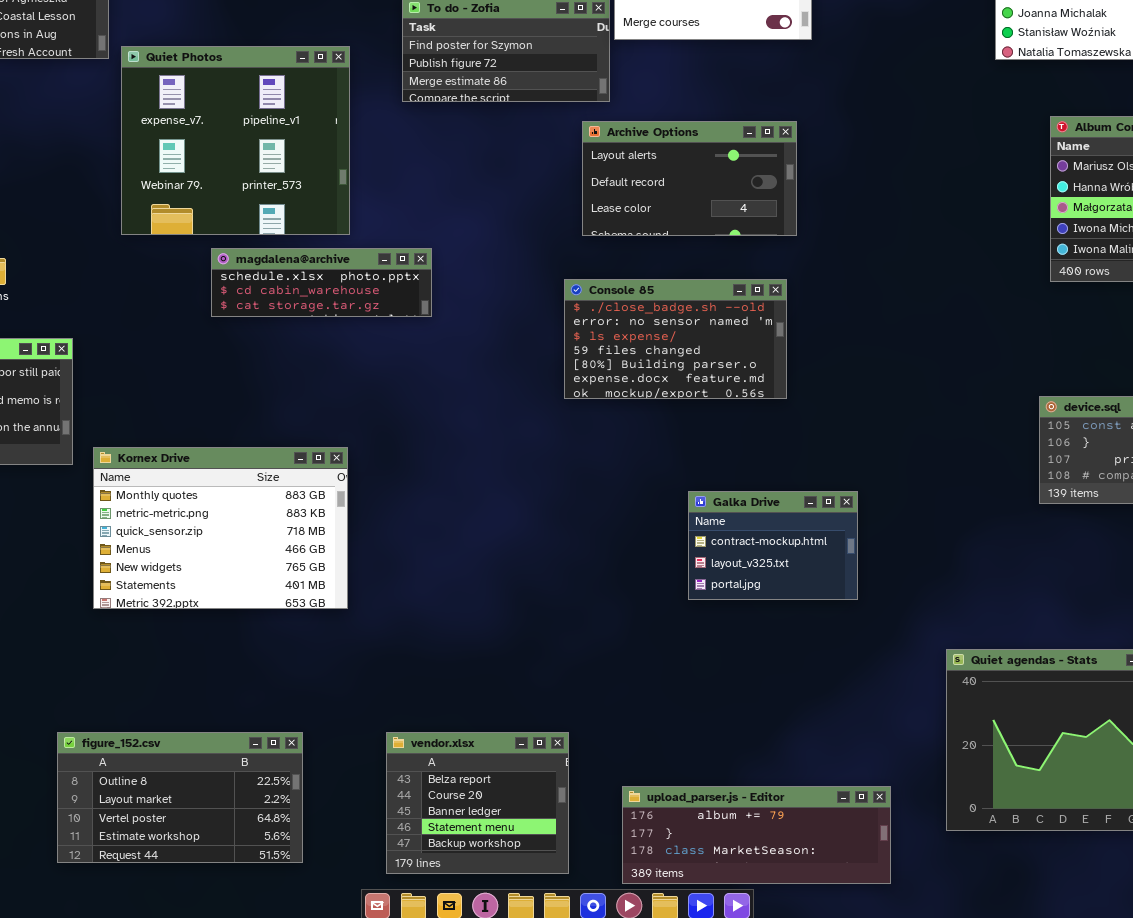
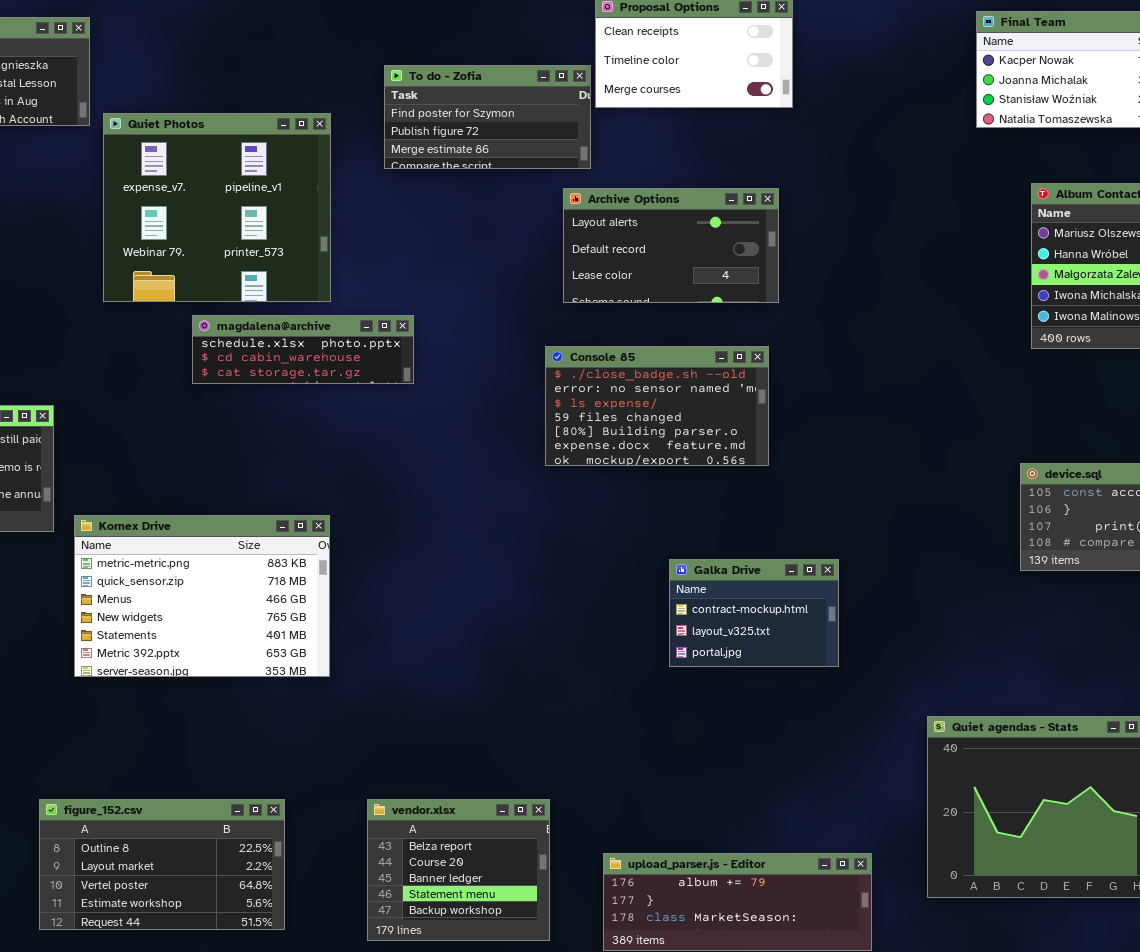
Kornex Drive: [93,447,348,609] -> [74,515,330,677], scrolled down 1 row

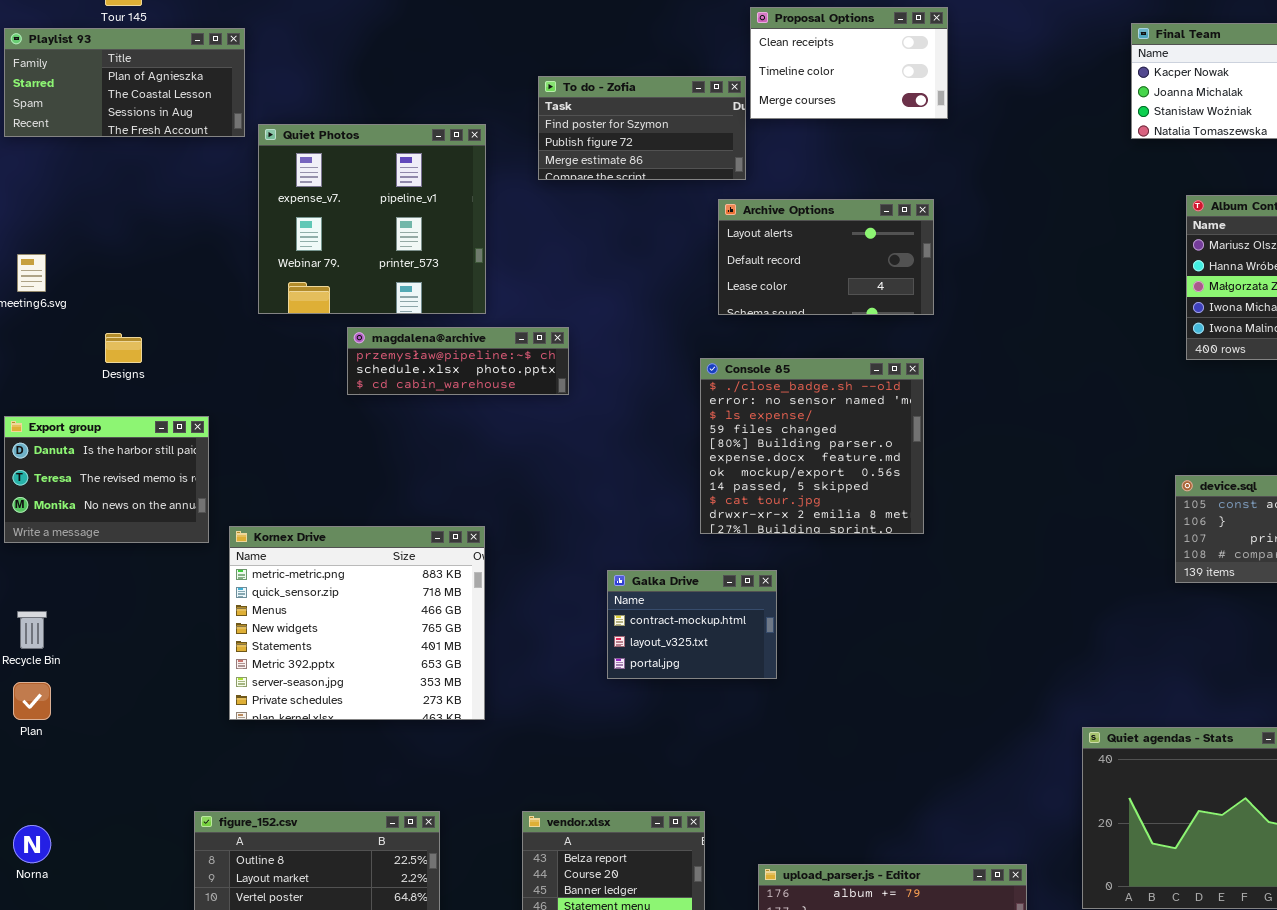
magdalena@archive: [192,315,414,384] -> [347,327,569,395], scrolled up 1 row
Console 85: [545,346,769,466] -> [700,358,924,534], resized
Kornex Drive: [74,515,330,677] -> [229,526,485,720], resized
Galka Drive: [669,559,839,667] -> [607,570,777,679], moved

